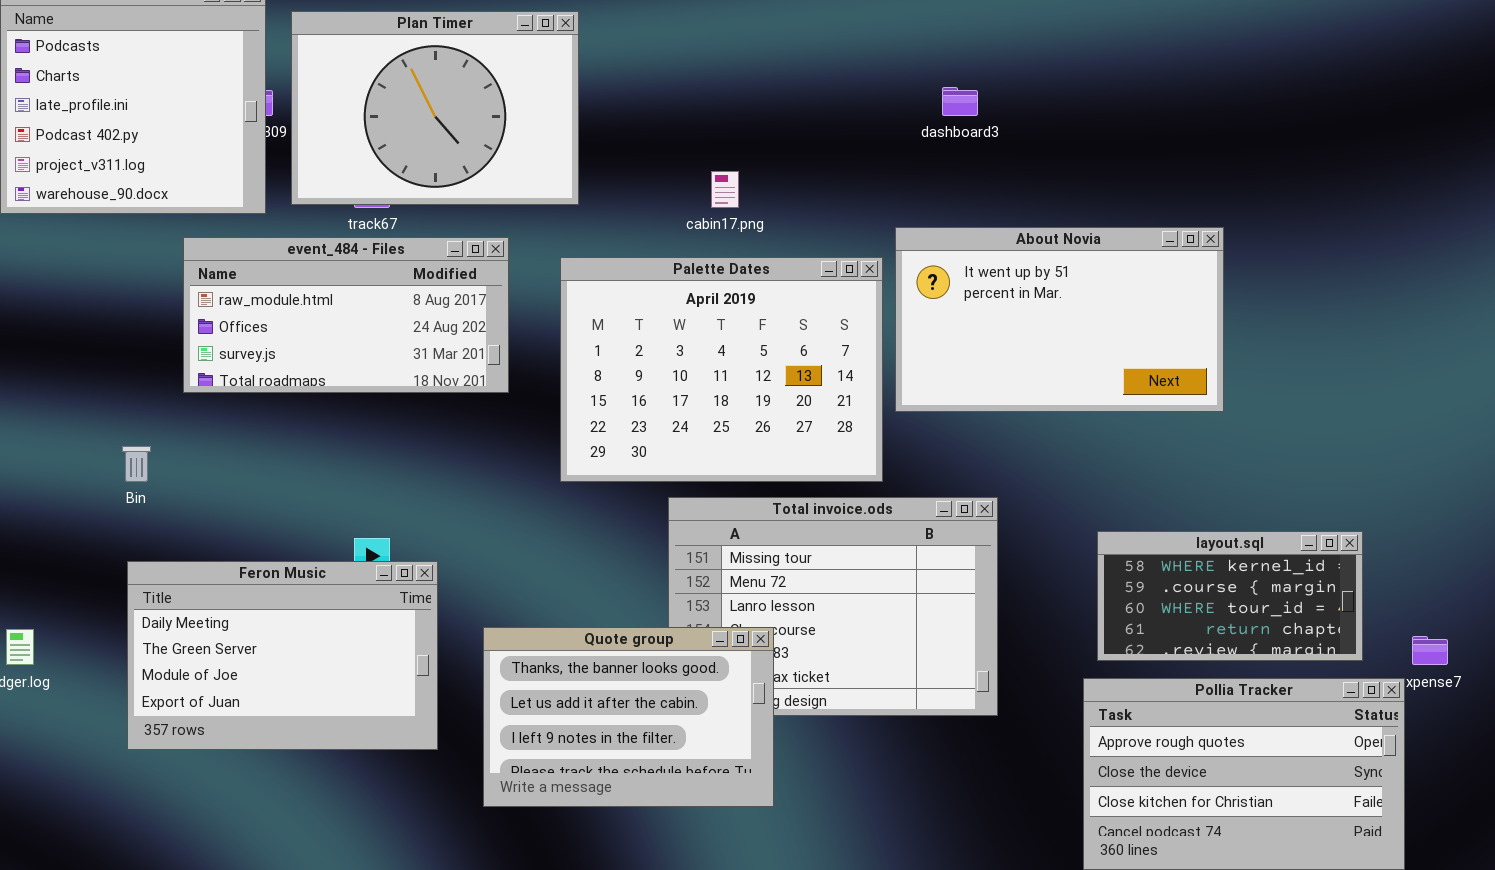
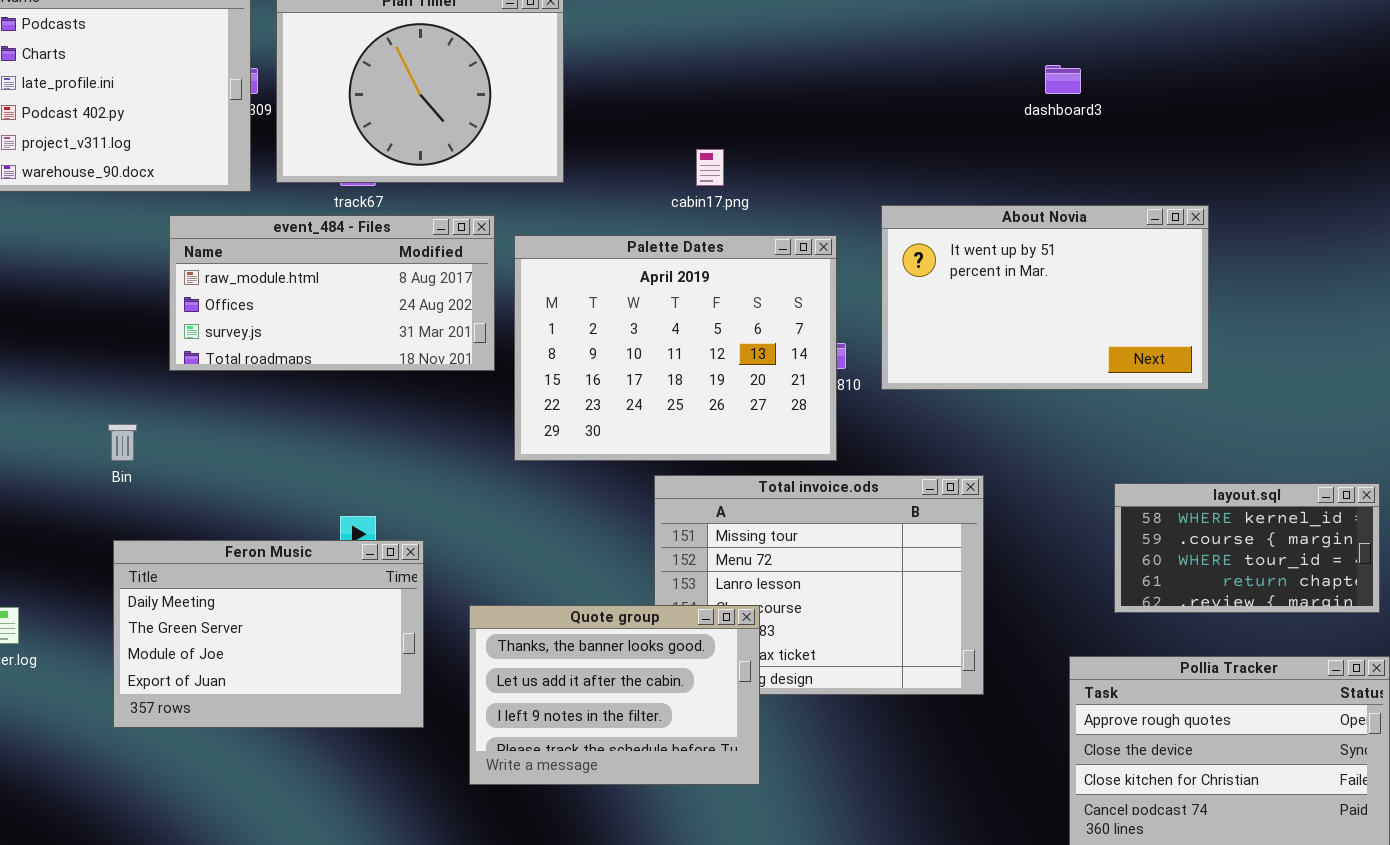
dashboard3: [942,87,978,116] -> [1045,65,1081,94], moved
Palette Dates: [560,257,883,482] -> [514,235,837,461], moved
layout.sql: [1097,531,1363,661] -> [1114,483,1380,613], moved

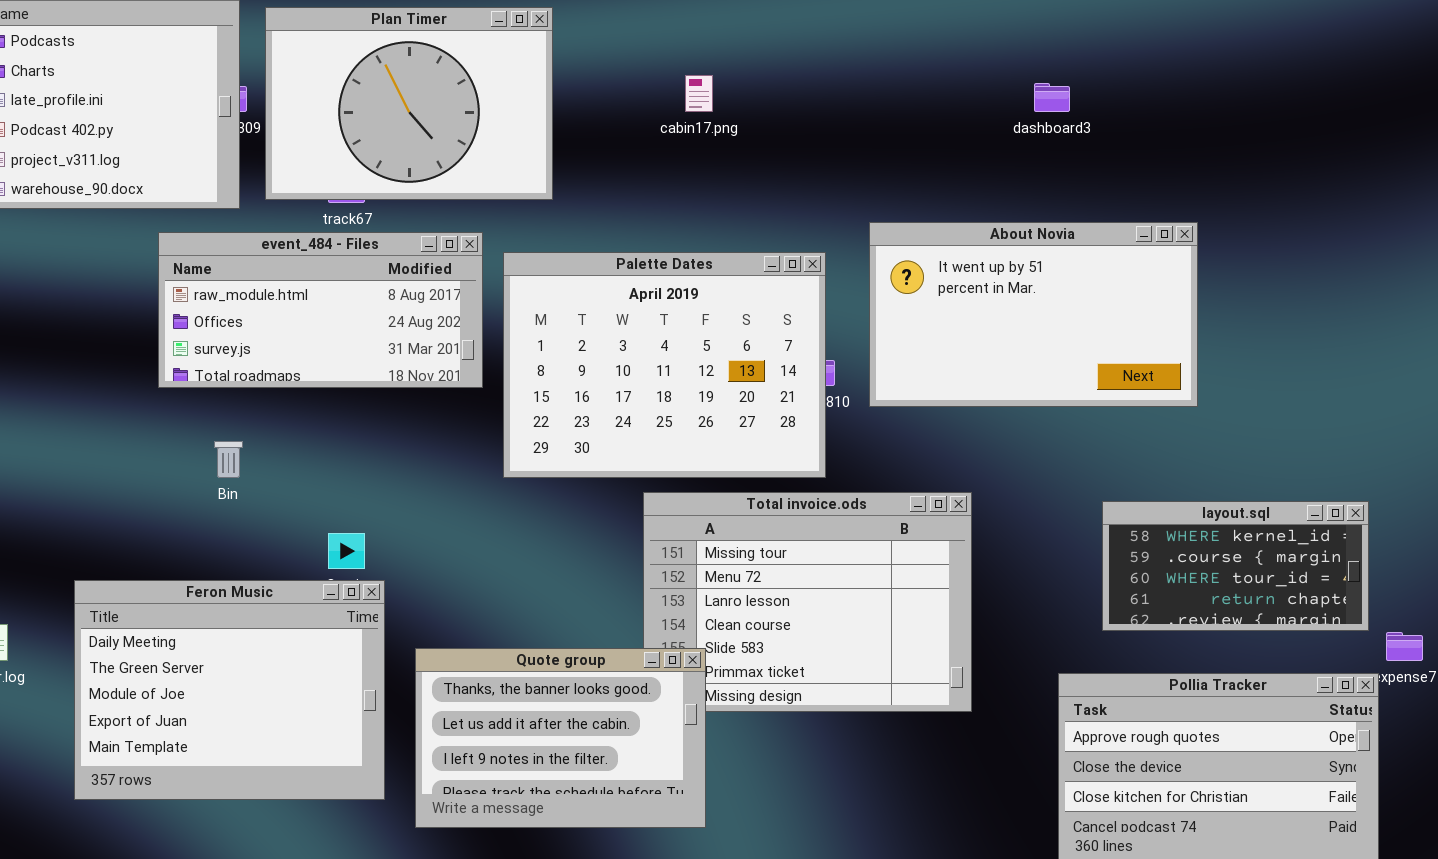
cabin17.png: [696,149,724,186] -> [685,75,713,112], moved
Bin: [108,424,137,461] -> [214,441,243,478], moved
Feron Music: [113,540,424,728] -> [74,580,385,800], moved, resized
Quote group: [469,605,760,785] -> [415,648,706,828], moved

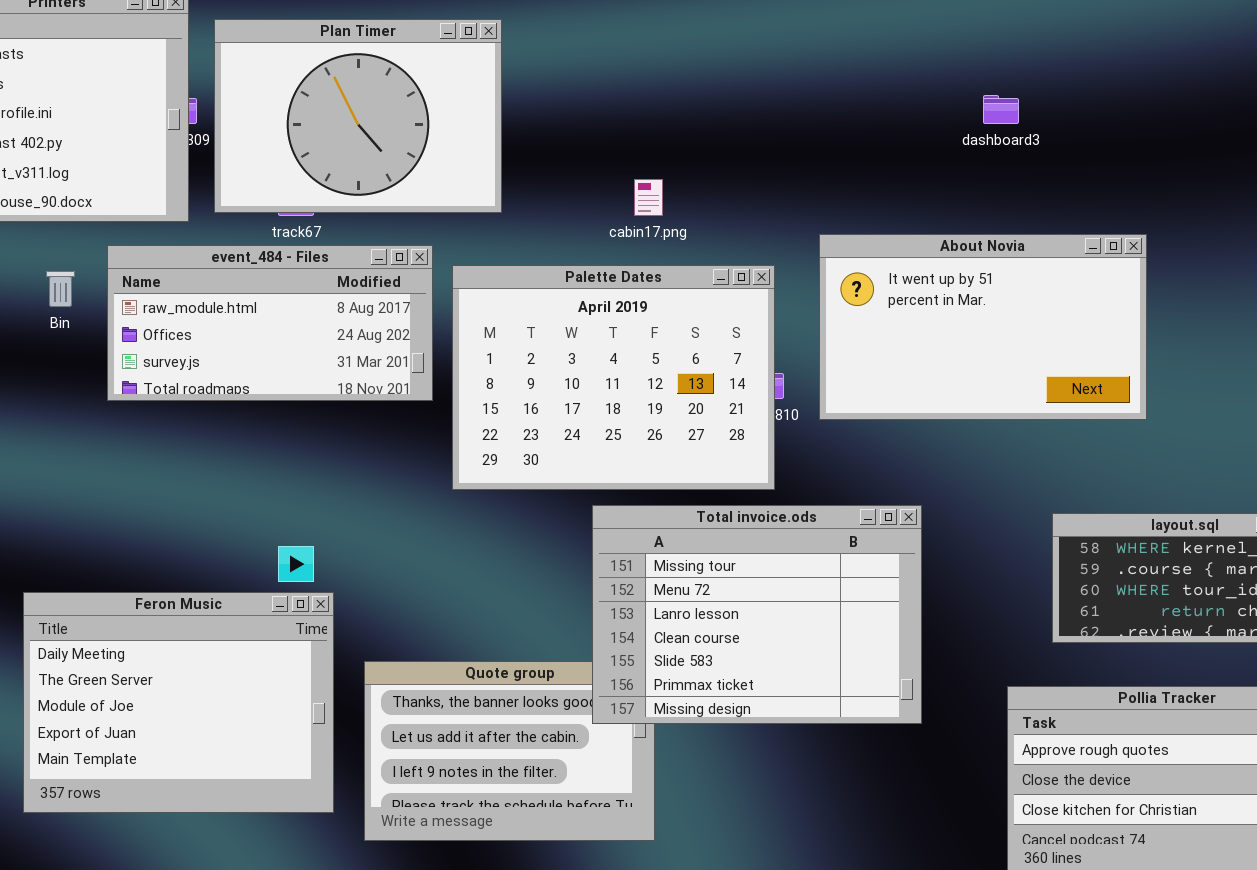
cabin17.png: [685,75,713,112] -> [634,179,663,216], moved
Bin: [214,441,243,478] -> [46,271,75,307], moved
Total invoice.ods: [643,492,972,712] -> [592,505,922,724], raised

